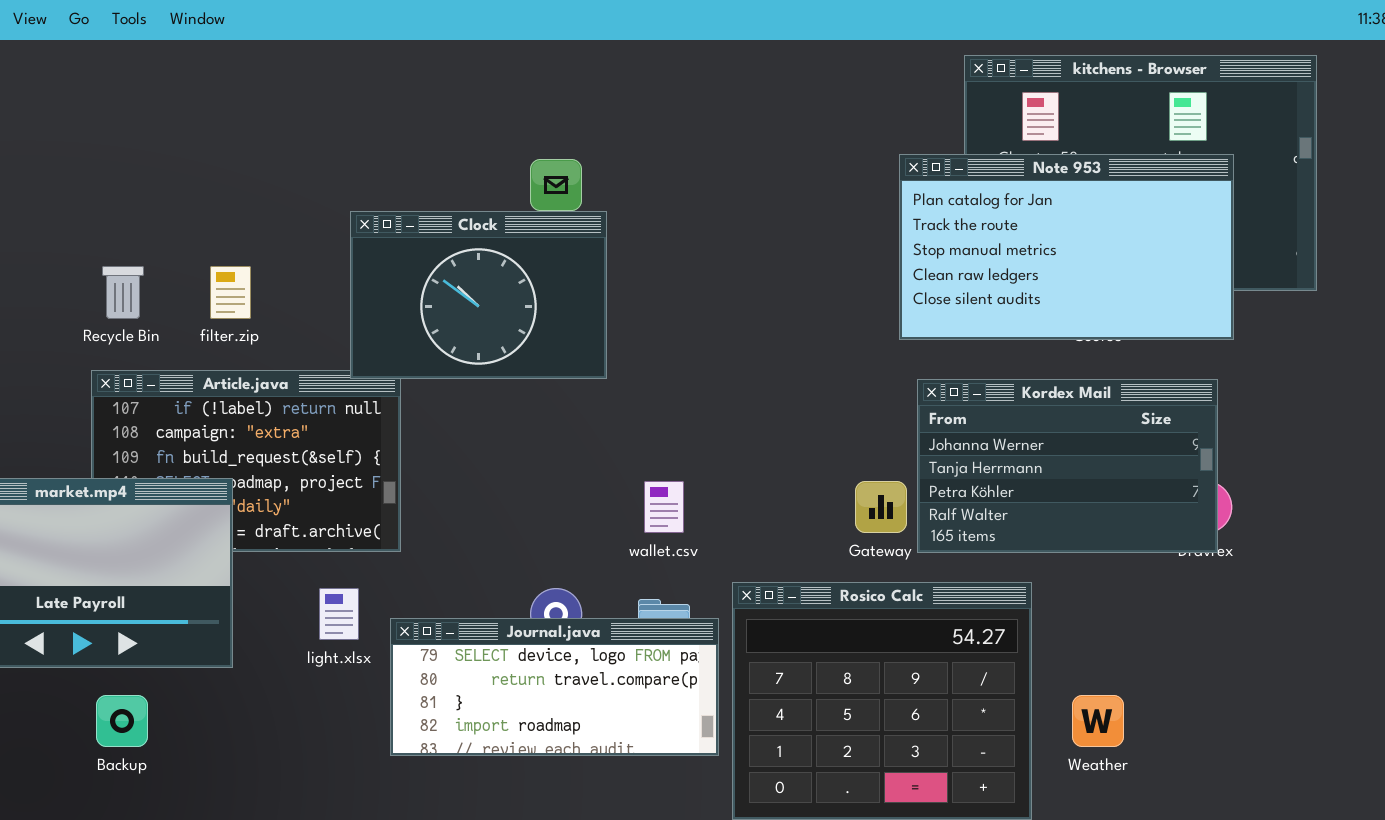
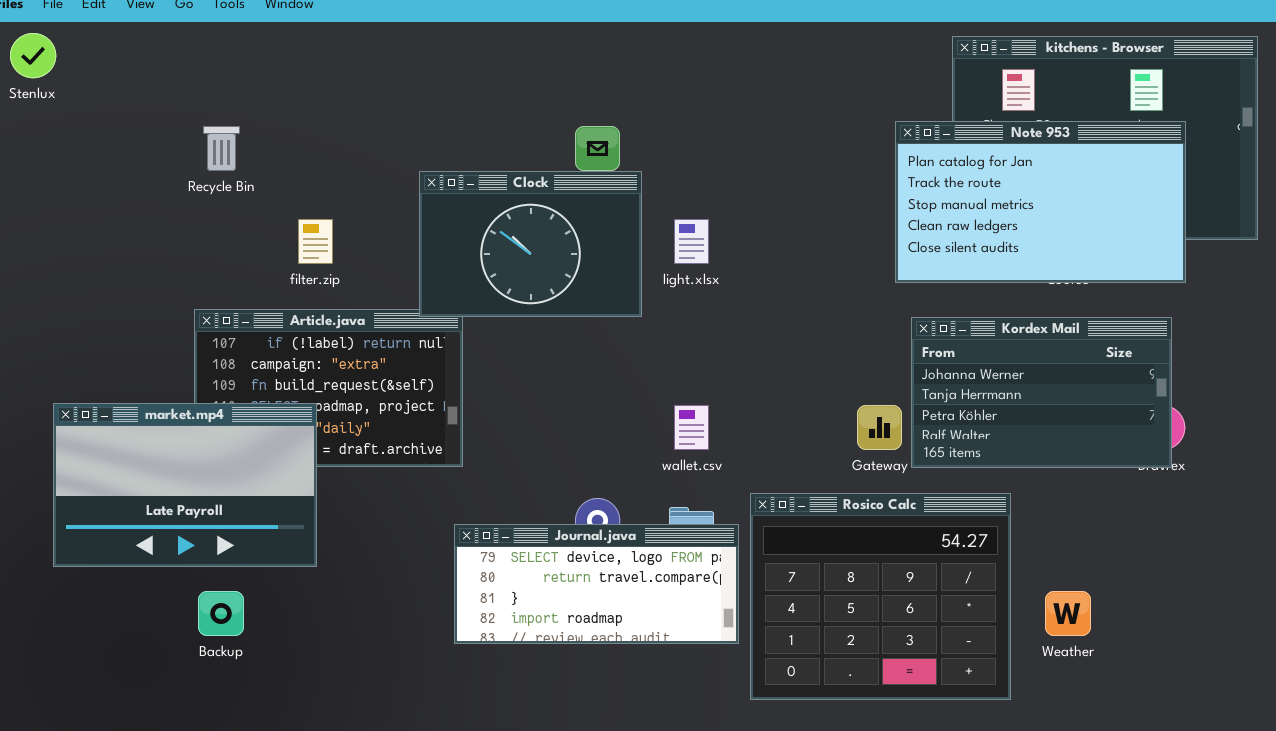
Recycle Bin: [102,266,144,319] -> [203,126,240,171], moved
light.xlsx: [319,588,359,640] -> [674,219,709,264], moved

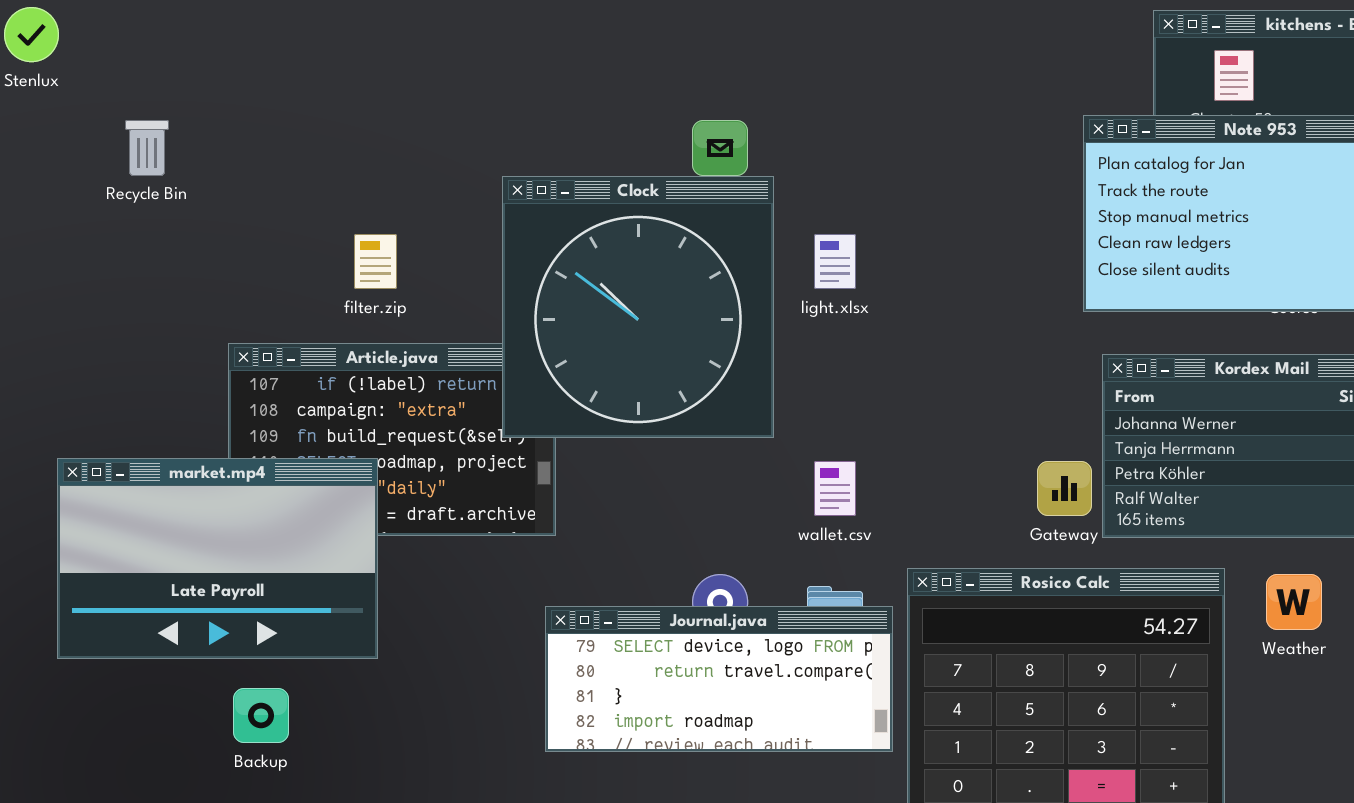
Recycle Bin: [203,126,240,171] -> [125,120,169,176], moved
Clock: [419,171,642,317] -> [502,176,774,438], resized
Weather: [1045,591,1091,636] -> [1266,574,1322,630], moved

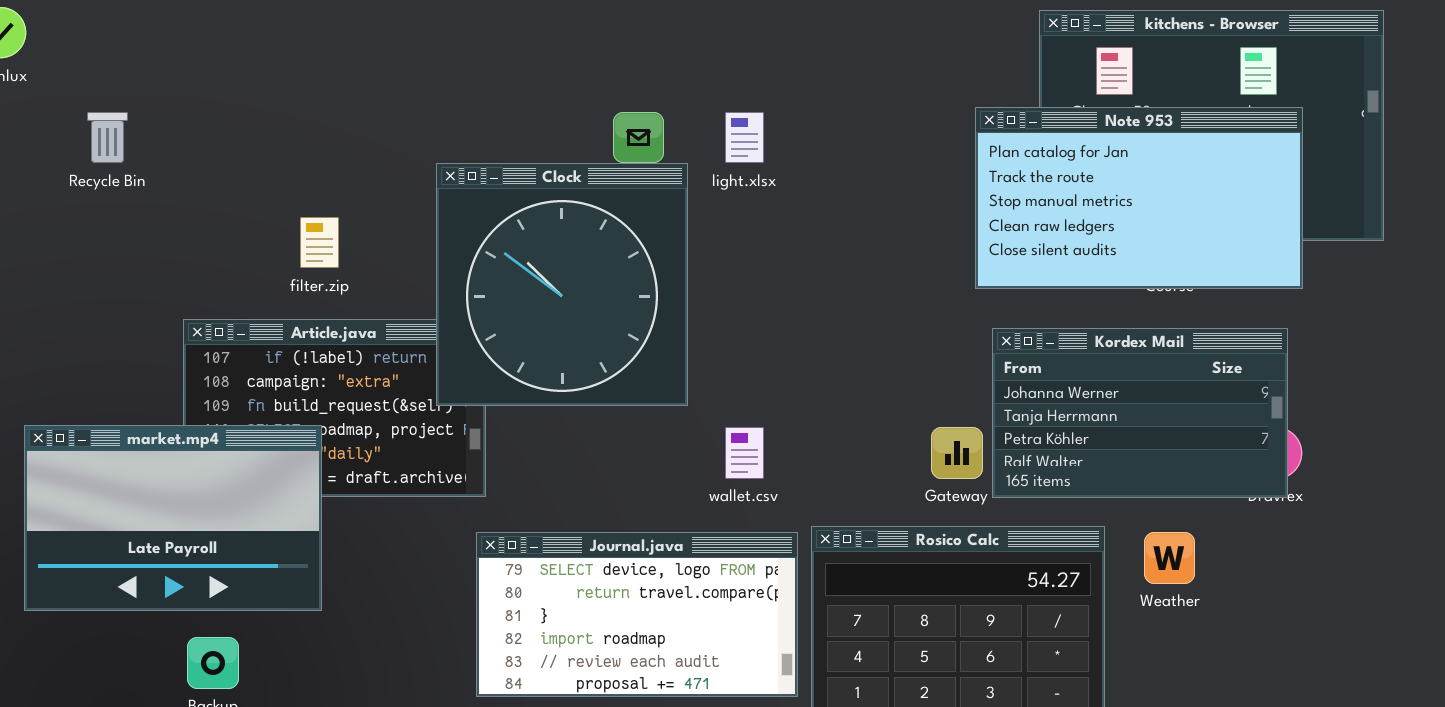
light.xlsx: [814,234,856,289] -> [725,112,764,163], moved
Journal.java: [545,606,893,752] -> [476,532,798,697], resized

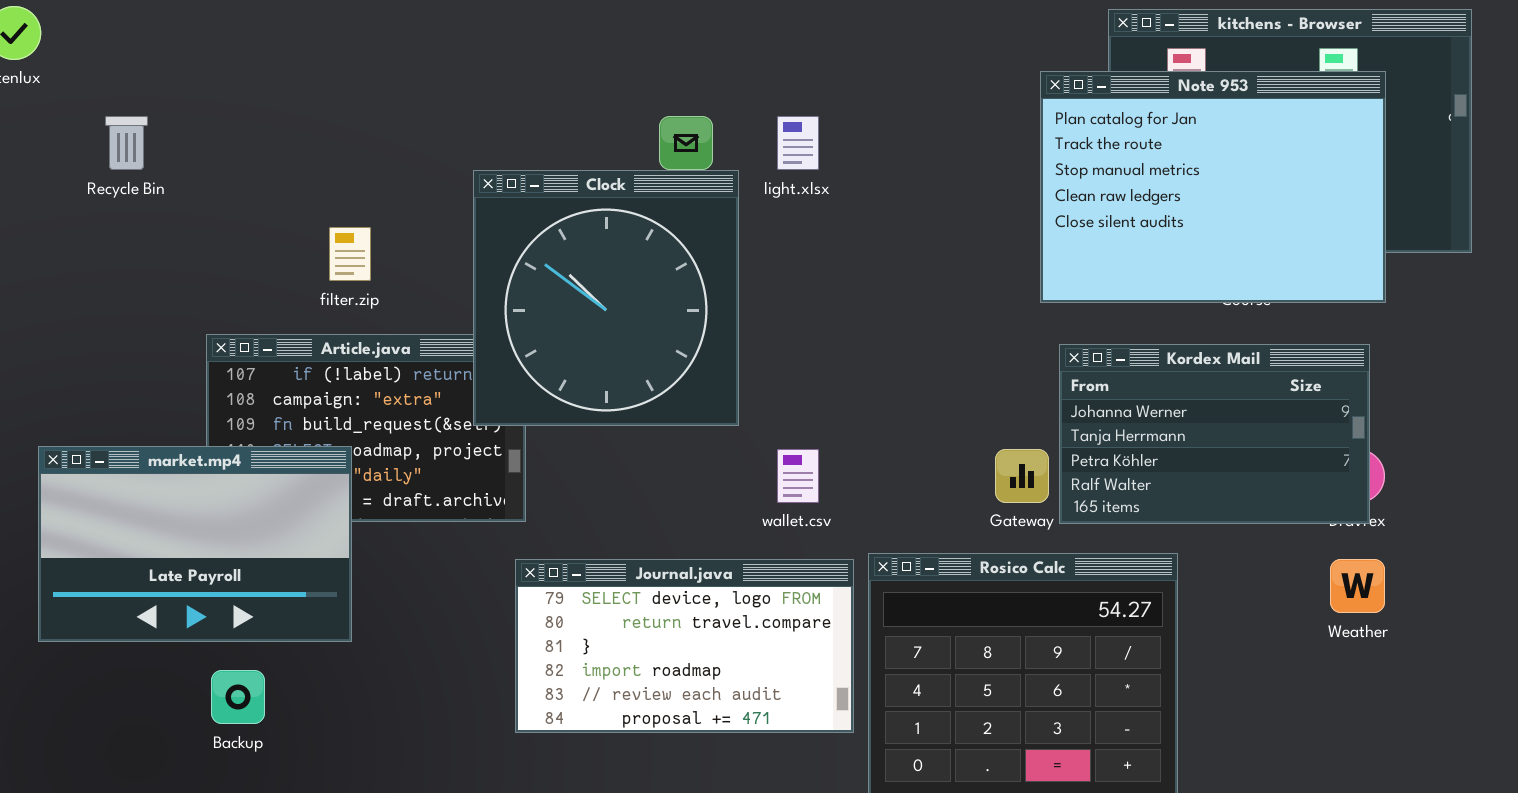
Note 953: [975,107,1303,289] -> [1040,71,1386,303], resized
Weather: [1144,532,1195,584] -> [1330,559,1385,613], moved

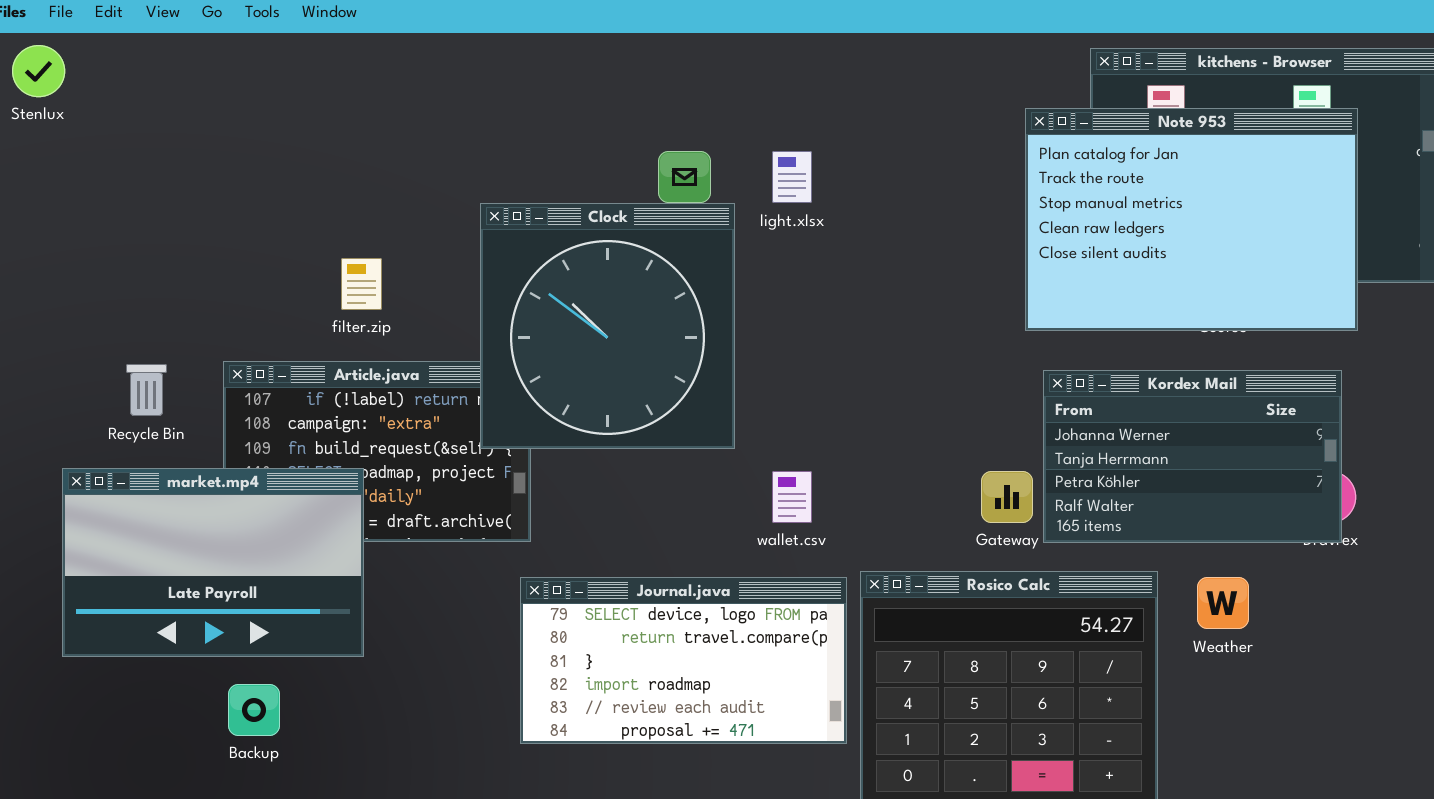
Recycle Bin: [105,116,148,170] -> [126,364,167,416], moved
Weather: [1330,559,1385,613] -> [1197,577,1249,629], moved

